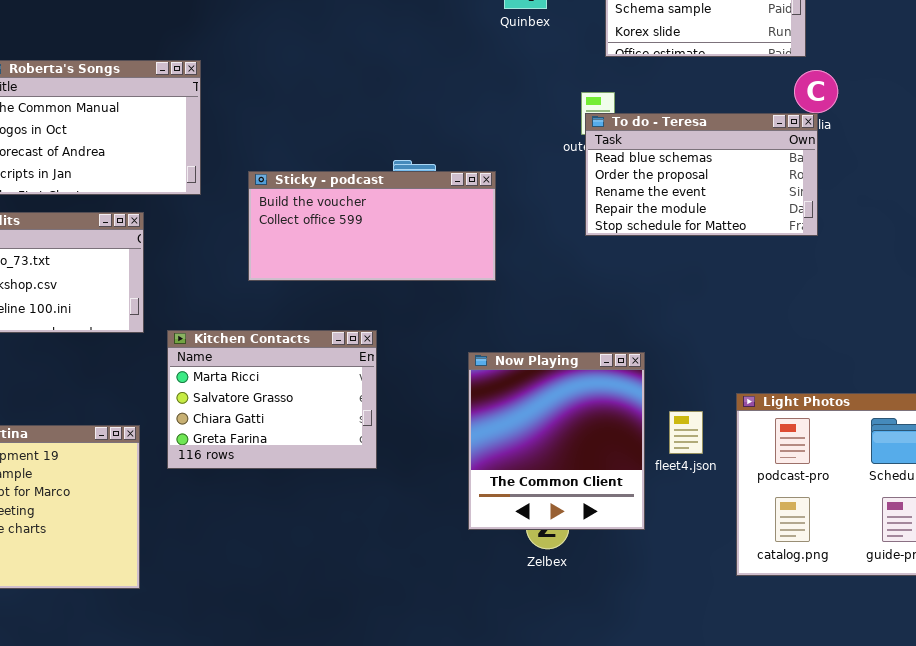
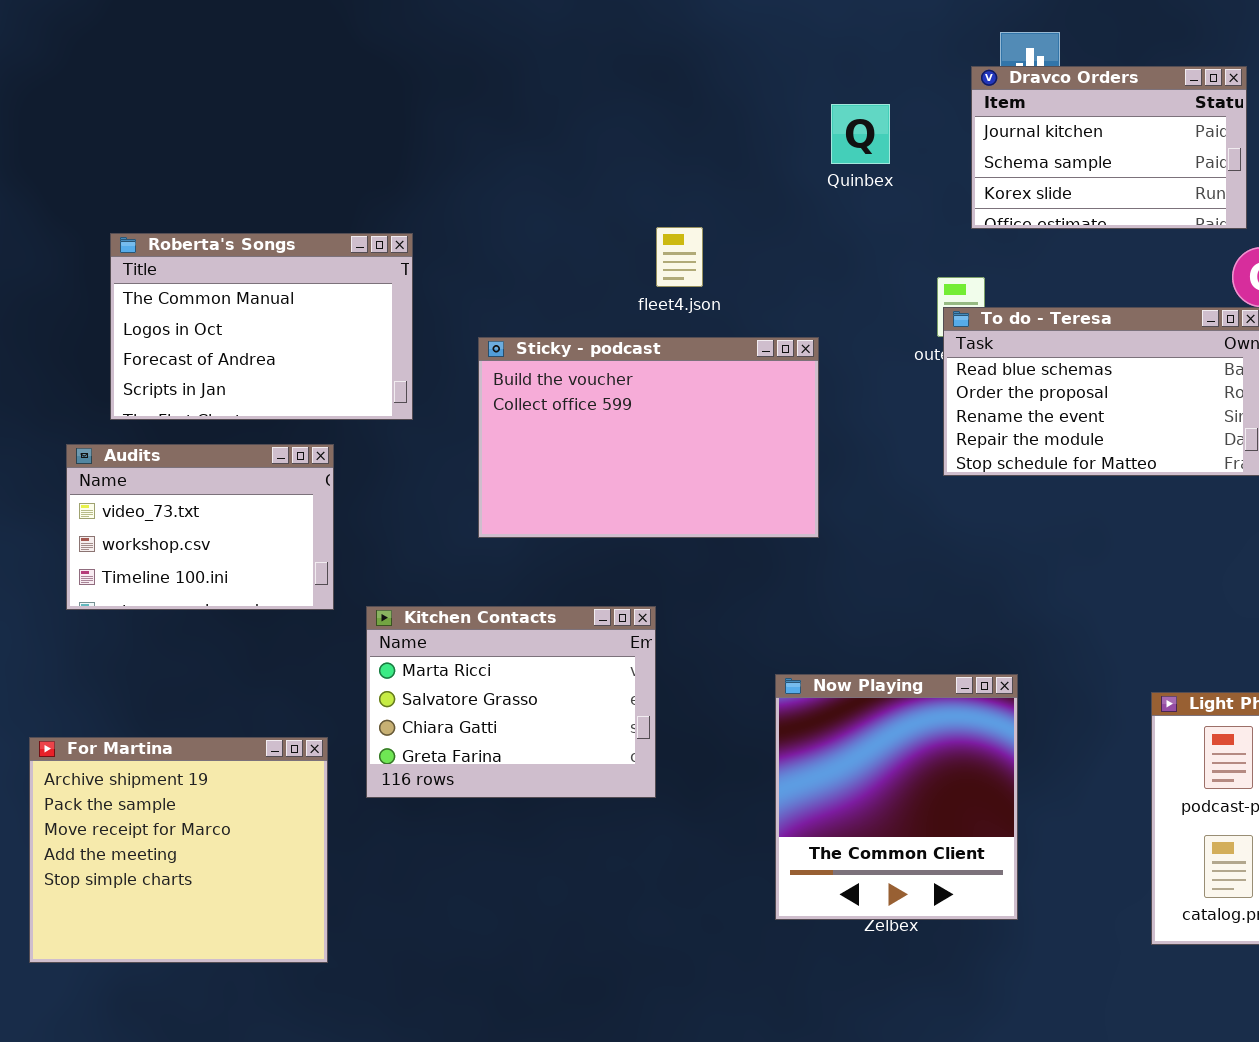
Sticky - podcast: [248,171,496,281] -> [478,337,819,538], resized
Now Playing: [468,352,645,530] -> [775,674,1018,920], moved
fleet4.json: [669,411,703,454] -> [656,227,703,287], moved

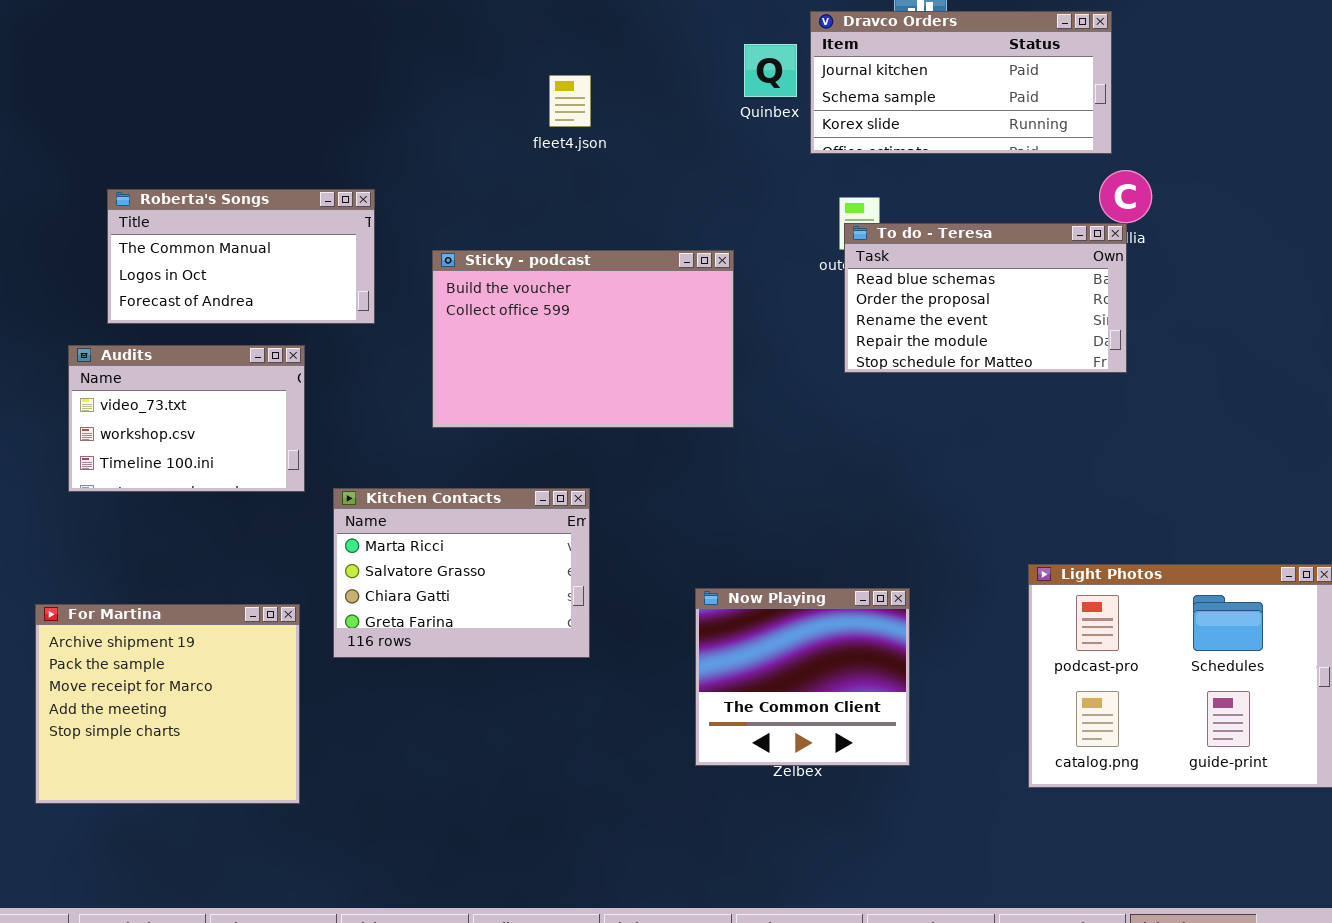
Dravco Orders: [971,66,1247,229] -> [810,11,1112,154], resized
fleet4.json: [656,227,703,287] -> [549,75,591,127], moved
Roberta's Songs: [110,233,413,420] -> [107,189,375,324], resized
Now Playing: [775,674,1018,920] -> [695,588,910,766], resized

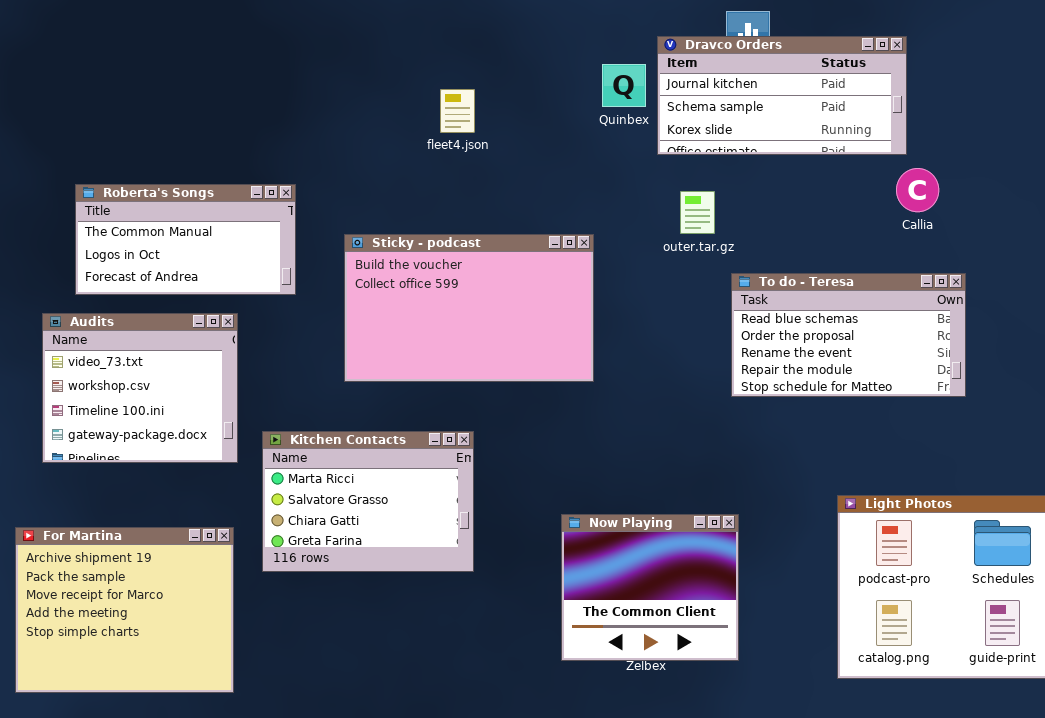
To do - Teresa: [844,223,1127,373] -> [731,273,966,397], moved
Audits: [68,345,305,492] -> [42,313,238,463], resized

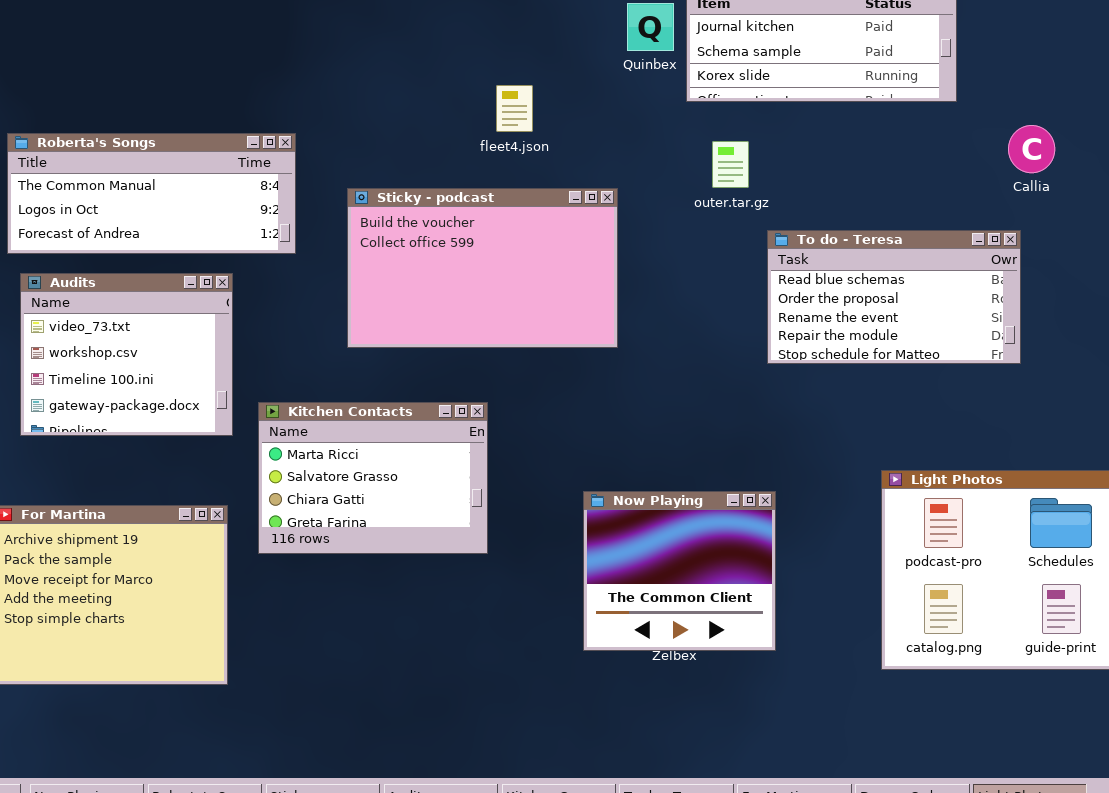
fleet4.json: [440,89,475,133] -> [496,85,533,132], moved
Callia: [896,168,939,212] -> [1008,125,1055,173], moved
Roberta's Songs: [75,184,296,295] -> [7,133,296,254], resized

